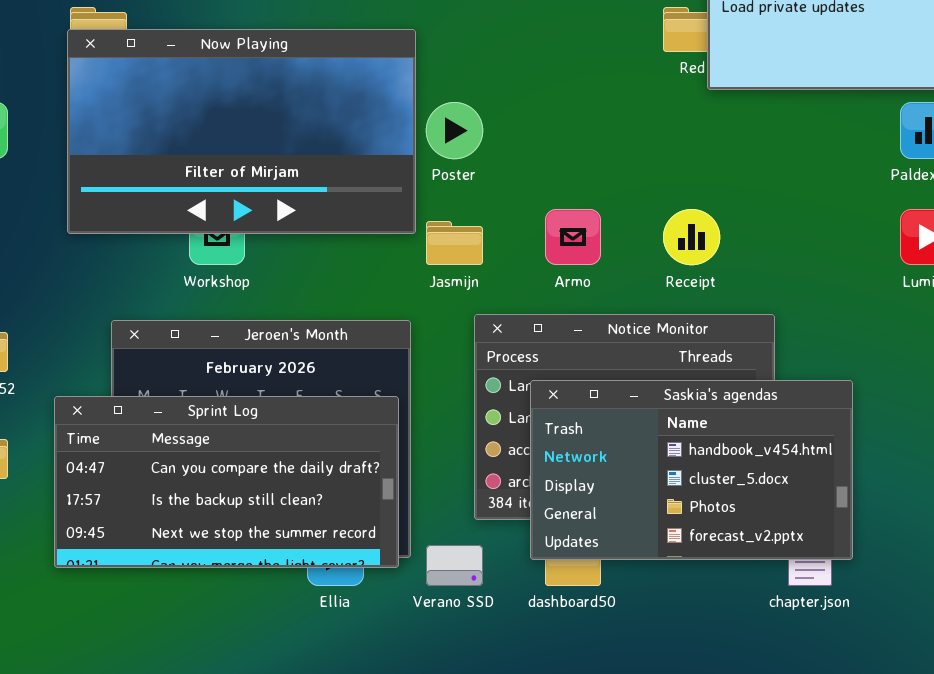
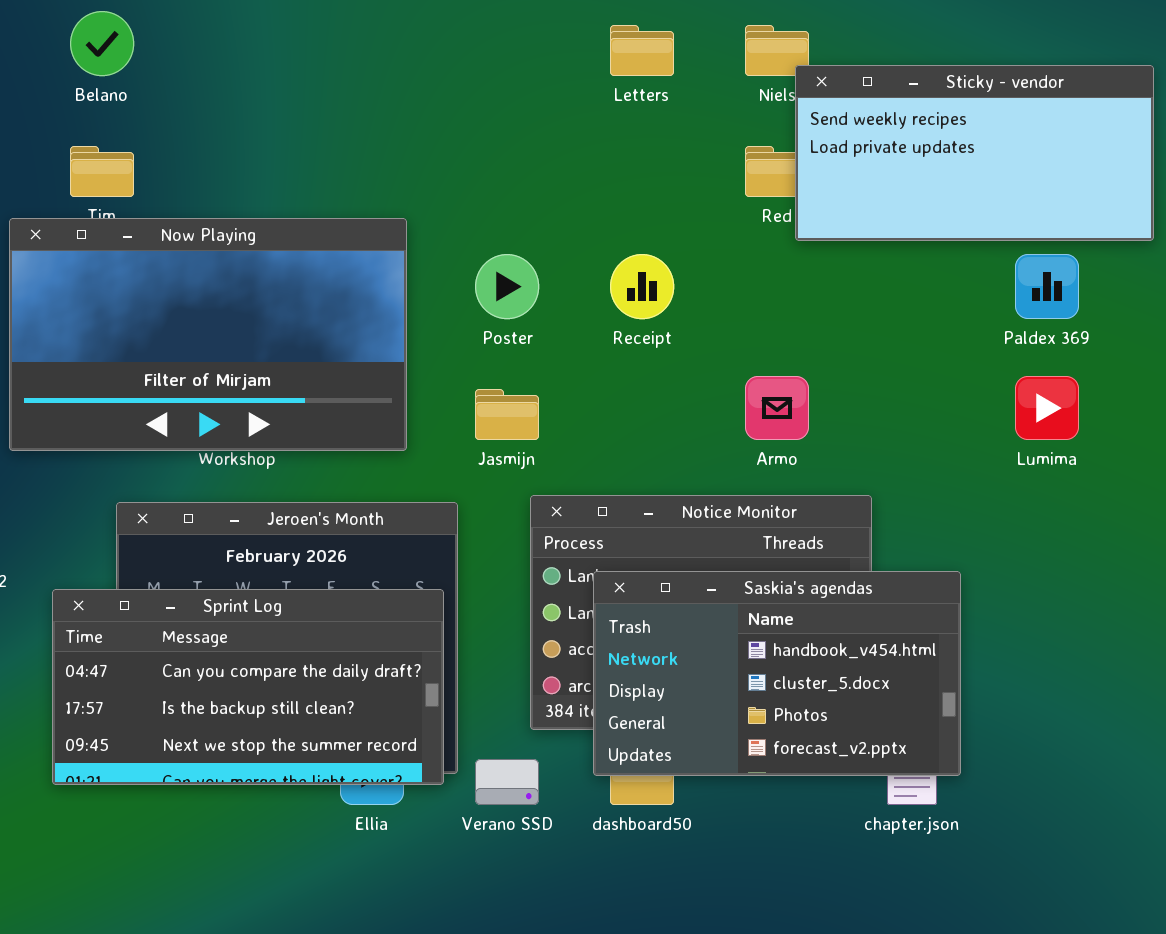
Now Playing: [67,29,416,234] -> [9,218,407,451], moved
Armo: [545,209,601,265] -> [745,376,809,440], moved
Receipt: [663,209,720,265] -> [610,254,674,319], moved

